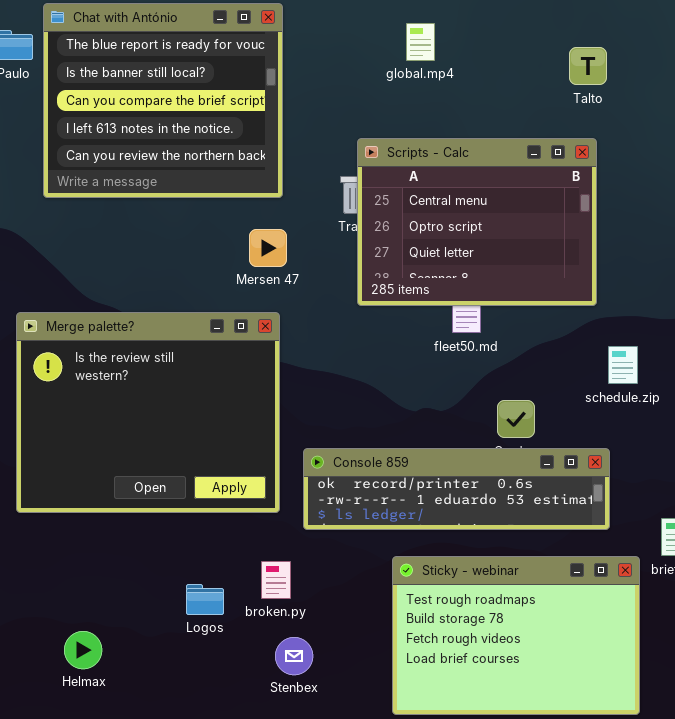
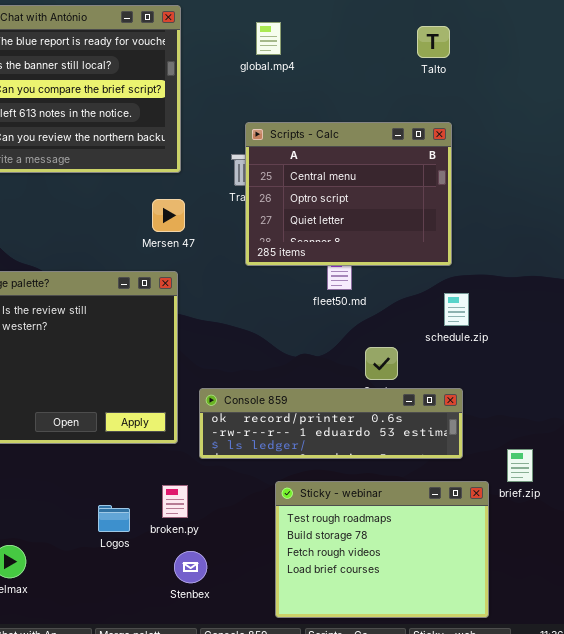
global.mp4: [406,23,435,61] -> [256,22,281,55], moved
Talto: [569,47,607,85] -> [417,26,450,58], moved
schedule.zip: [608,346,638,384] -> [444,293,469,326], moved

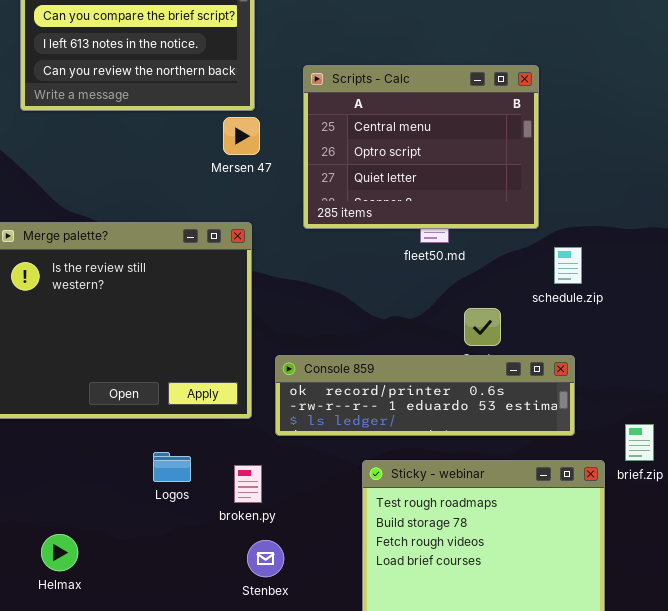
Scripts - Calc: [245,122,452,266] -> [303,65,539,229], moved
Mersen 47: [152,199,185,232] -> [223,117,260,155], moved
Logos: [98,505,130,532] -> [153,452,191,482], moved

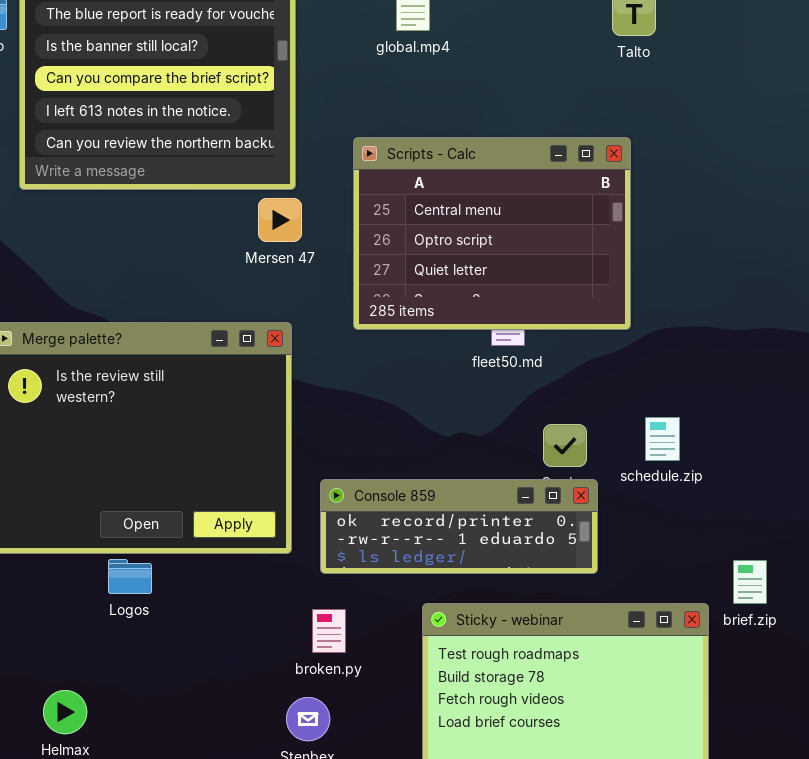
schedule.zip: [554,247,582,284] -> [645,417,680,461], moved
Console 859: [275,355,575,436] -> [320,479,598,574], resized
Logos: [153,452,191,482] -> [108,559,152,594], moved
broken.py: [234,465,262,503] -> [312,609,346,653], moved

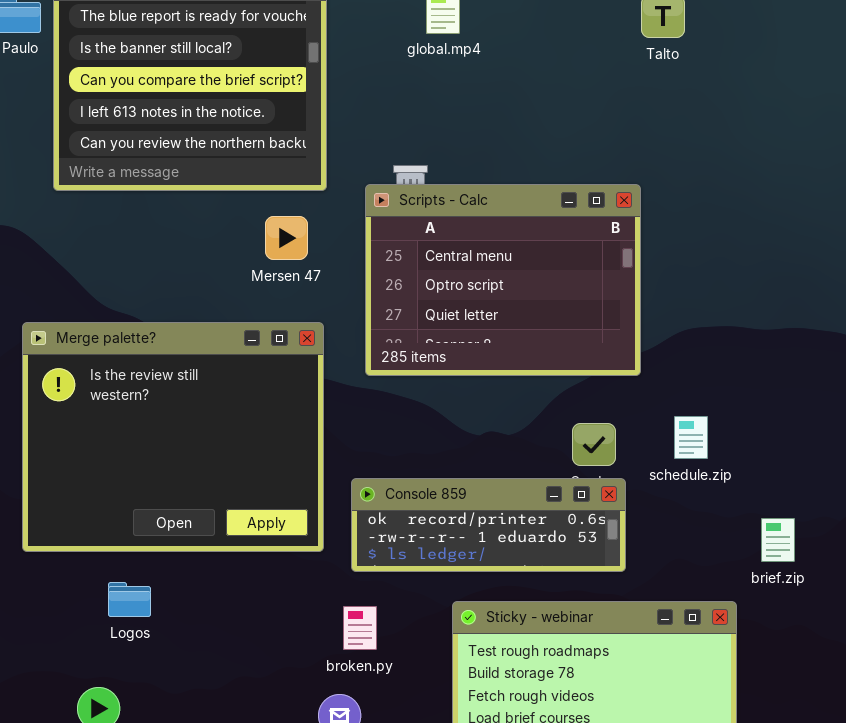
Scripts - Calc: [353,137,631,330] -> [365,184,641,376], moved
Mersen 47: [258,198,302,242] -> [265,216,308,260], moved
Logos: [108,559,152,594] -> [108,582,151,617], moved
brief.zip: [733,560,767,604] -> [761,518,795,562], moved

